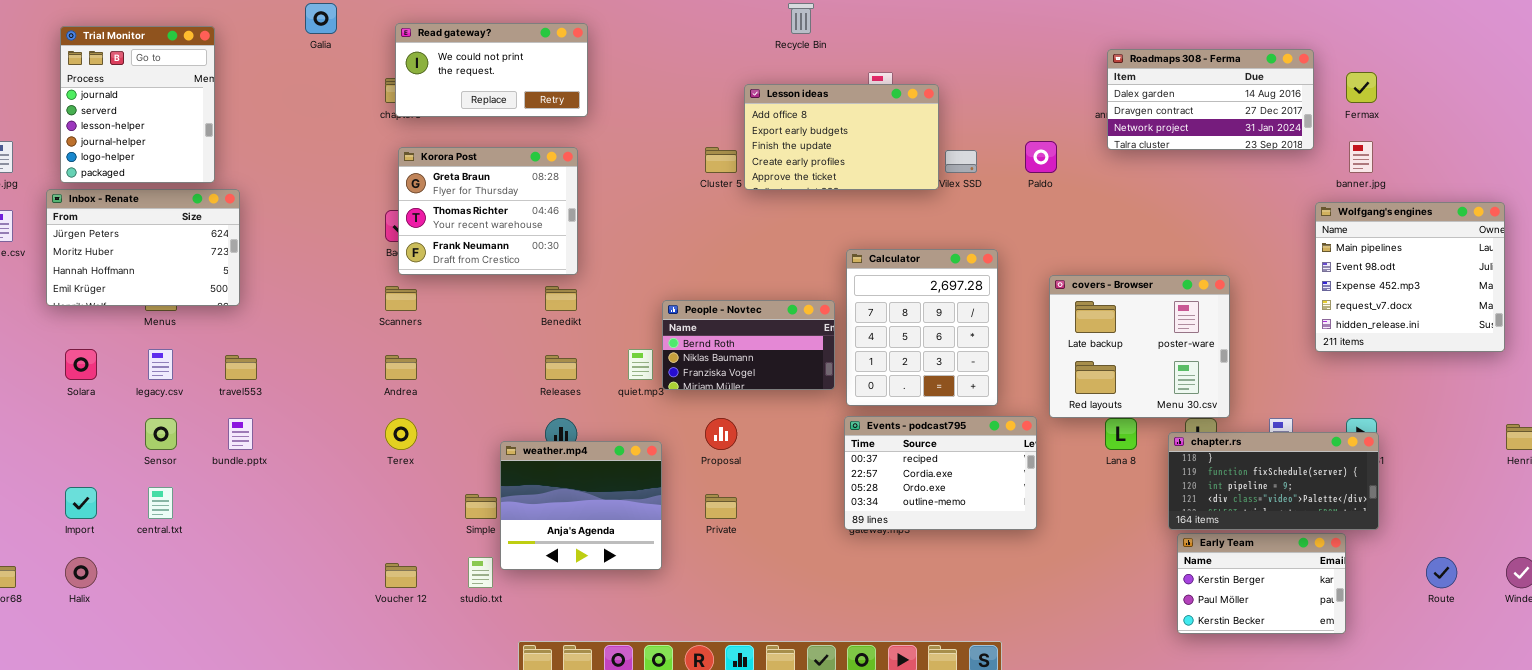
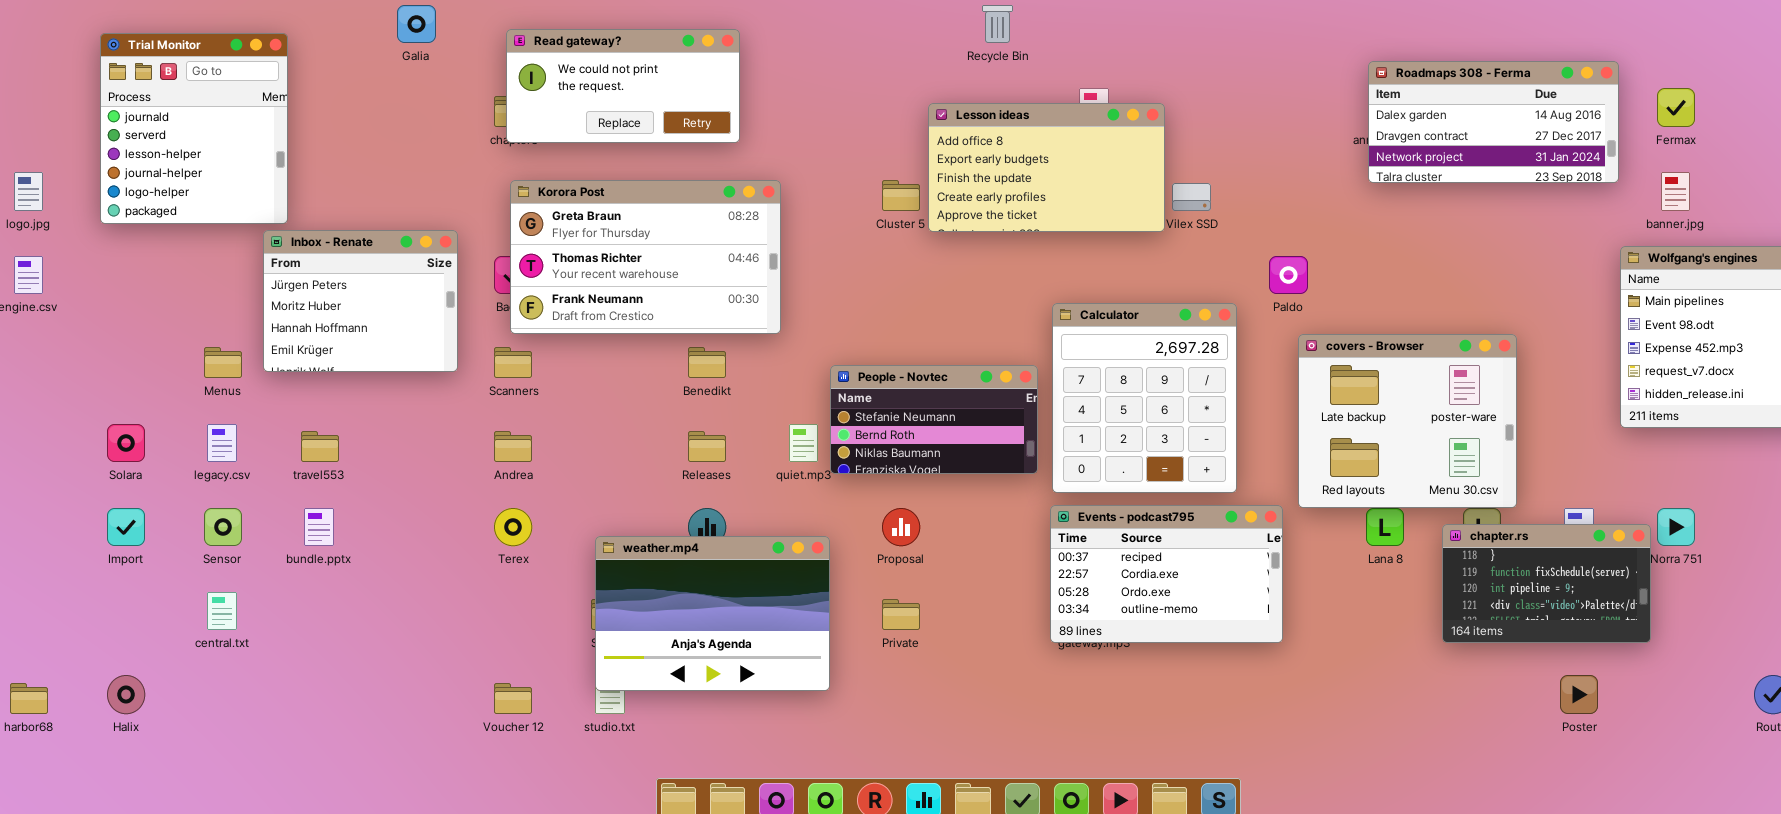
Paldo: [1025,141,1057,173] -> [1269,256,1308,294], moved
Korora Post: [398,147,578,275] -> [510,180,781,334], resized
Inbox - Renate: [46,189,240,306] -> [263,230,458,372], moved, resized
People - Novtec: [662,300,835,390] -> [830,365,1038,474], scrolled up 1 row
chapter.rs: [1168,432,1379,530] -> [1442,524,1651,643], resized
weather.mp4: [500,441,662,570] -> [595,536,830,691], resized
Import: [65,487,97,519] -> [107,508,145,546], moved
Early Team: [1177,533,1346,634] -> none, closed

